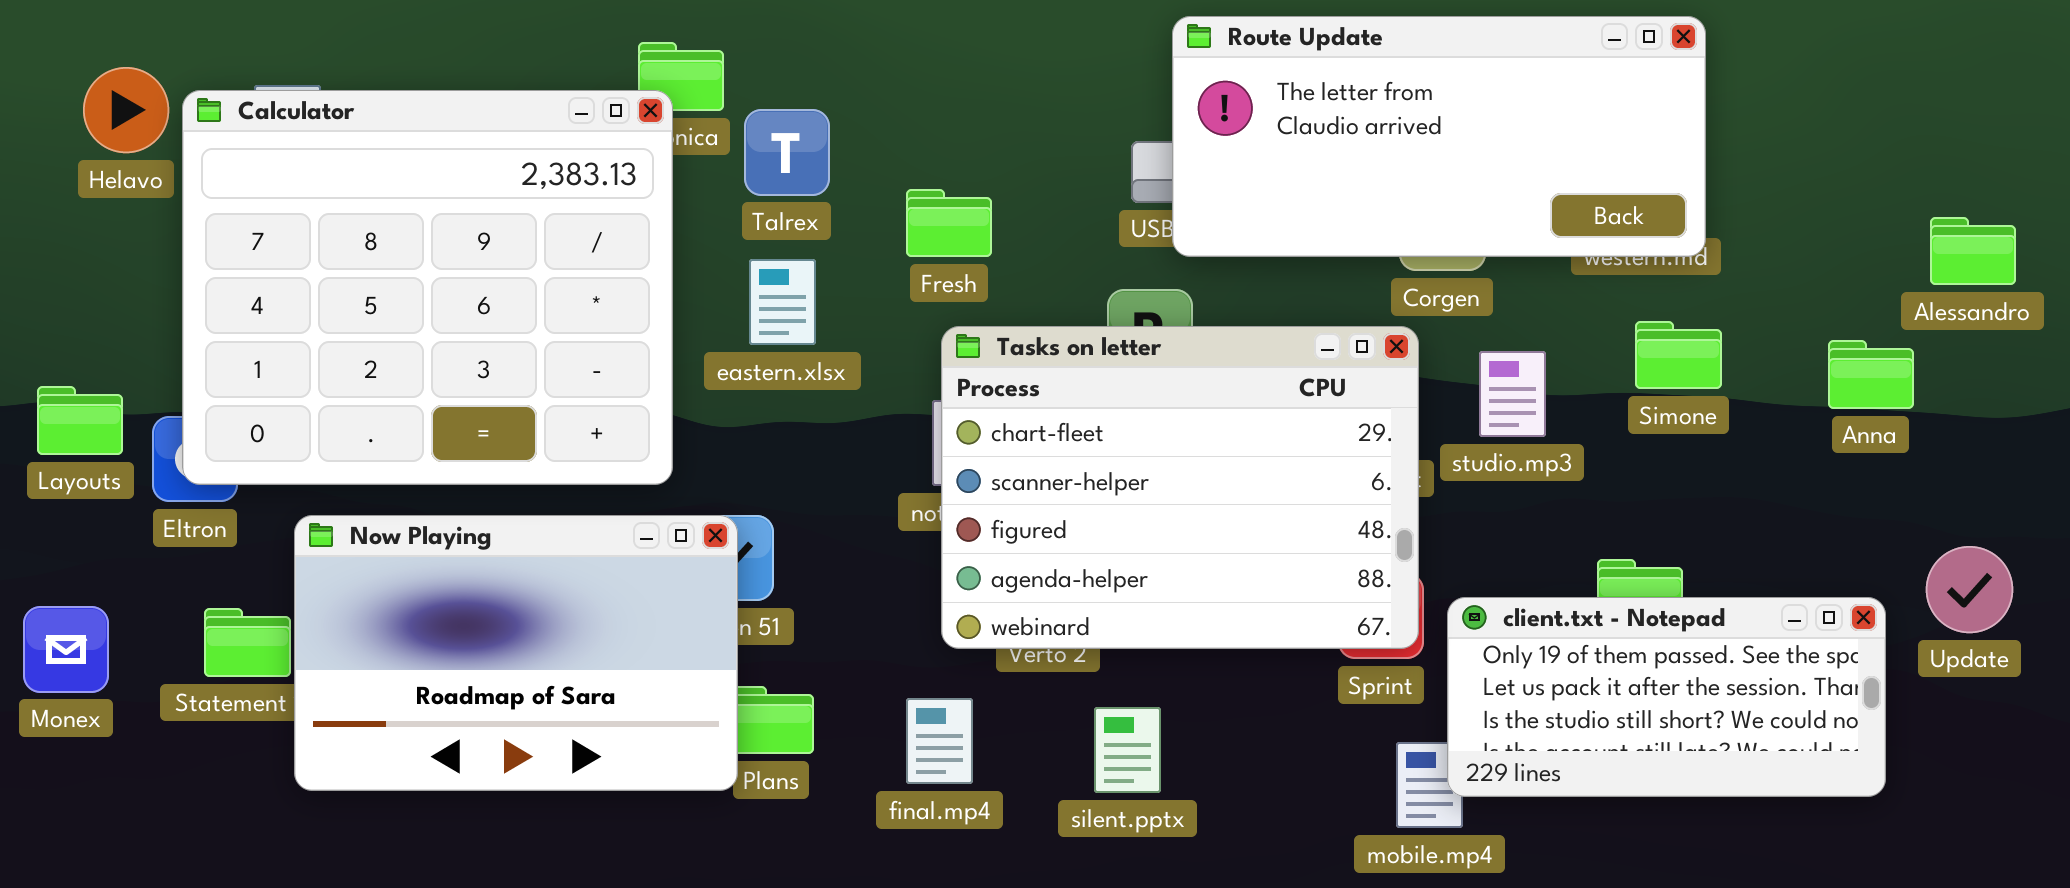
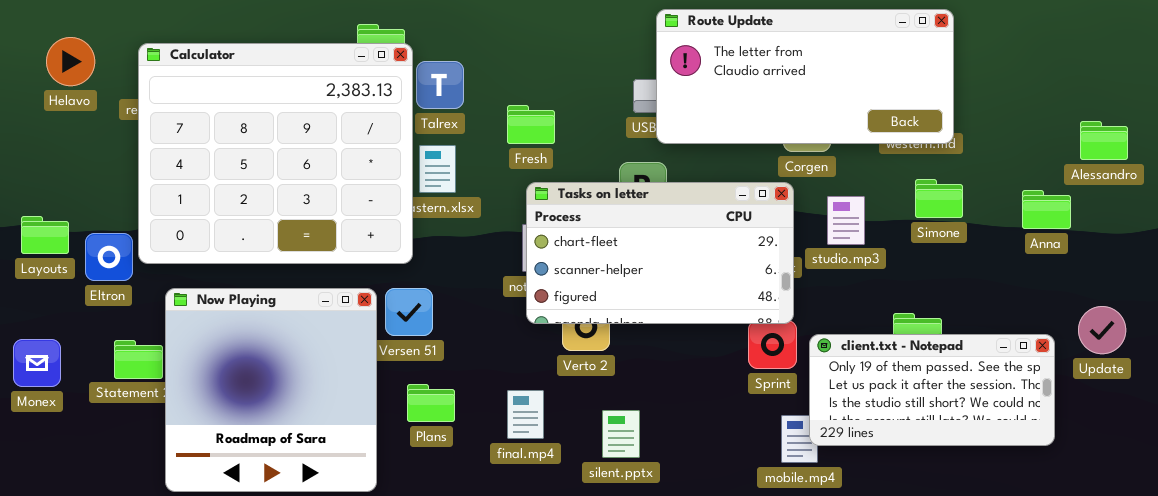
Calculator: [182,90,673,485] -> [138,43,413,264], moved
Tasks on letter: [941,326,1419,649] -> [526,182,794,324], resized
Now Playing: [294,515,738,791] -> [165,288,377,492], resized
silent.pptx: [1094,707,1161,793] -> [602,410,640,458], moved

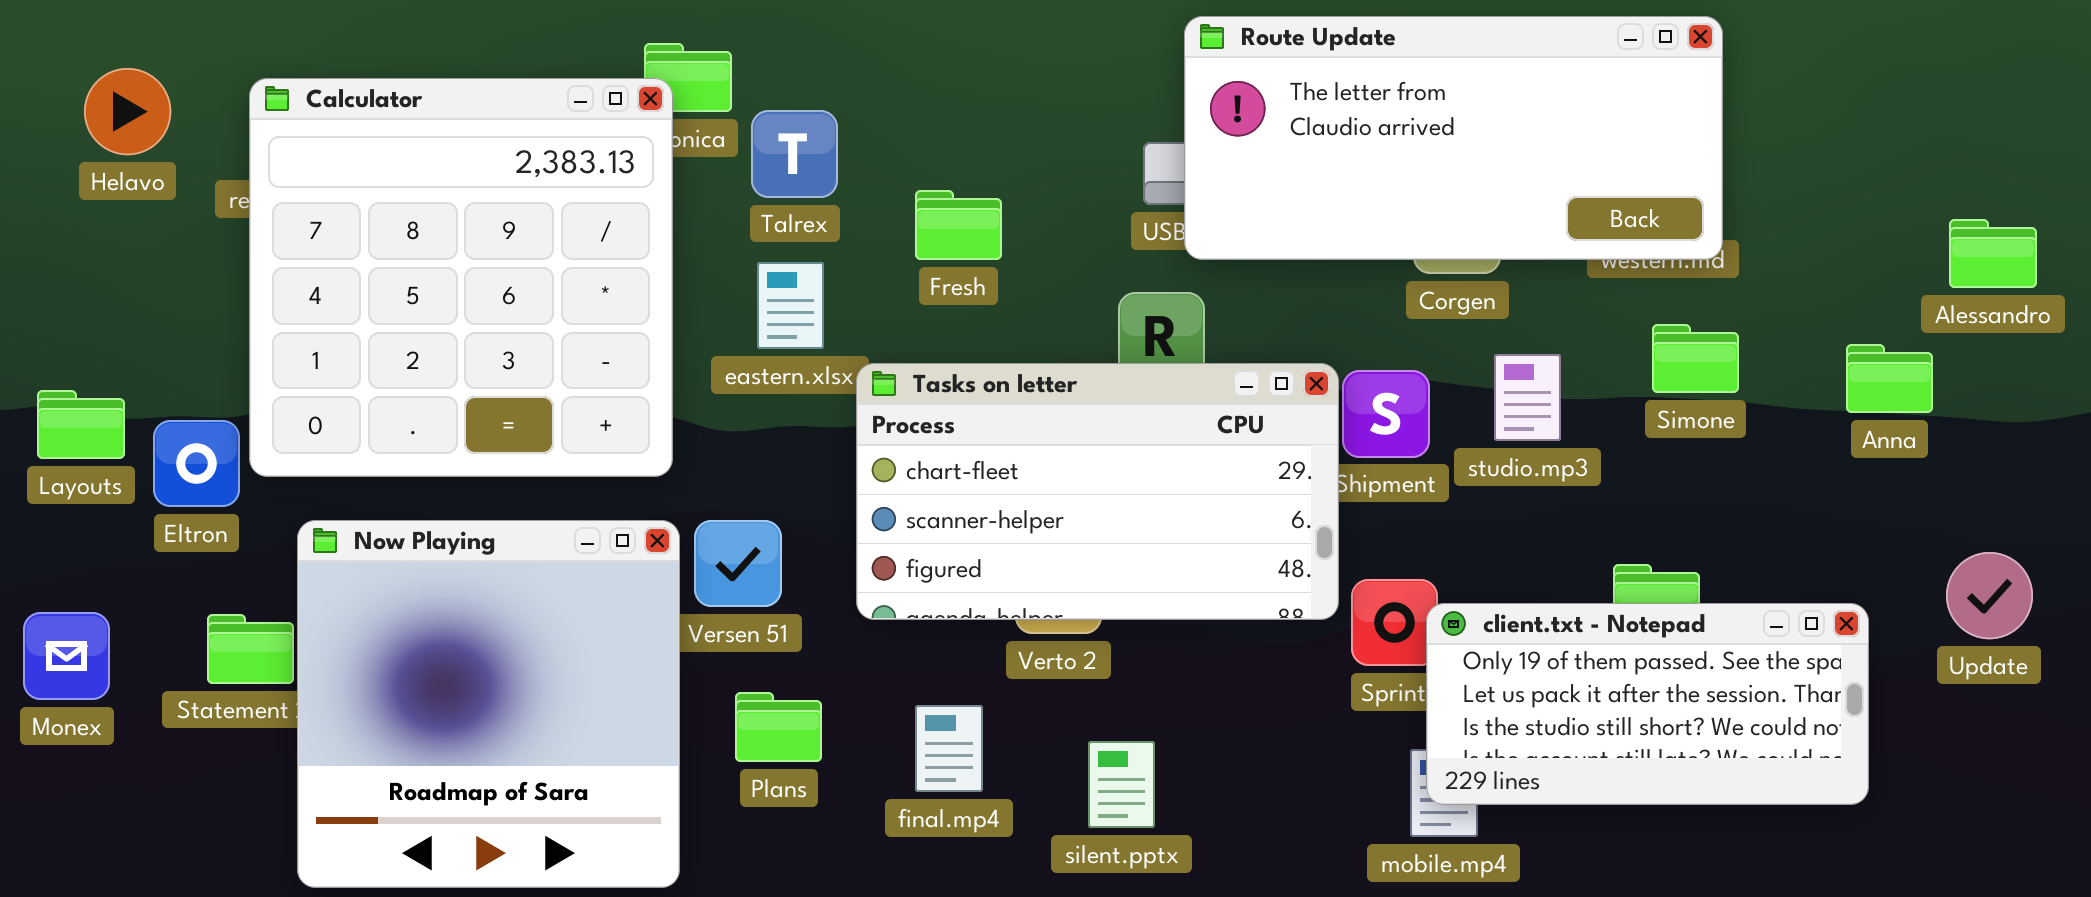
Calculator: [138,43,413,264] -> [249,78,673,477], resized
Tasks on letter: [526,182,794,324] -> [856,363,1339,620], moved
client.txt - Notepad: [809,334,1055,446] -> [1426,603,1869,805], moved

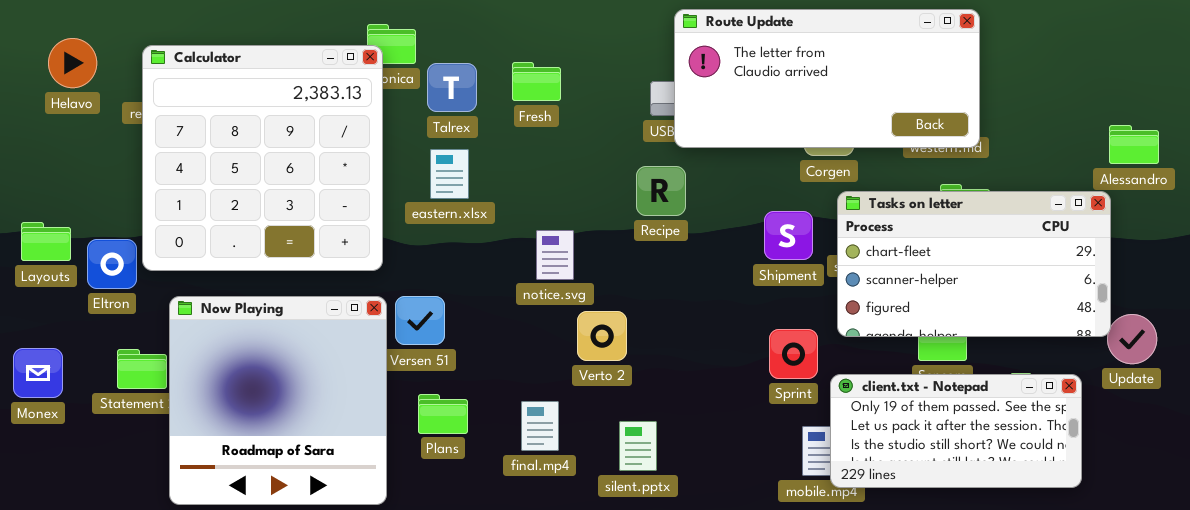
Fresh: [915,190,1002,260] -> [512,62,561,101], moved
Tasks on letter: [856,363,1339,620] -> [837,191,1111,337], moved
client.txt - Notepad: [1426,603,1869,805] -> [830,374,1082,488], moved

